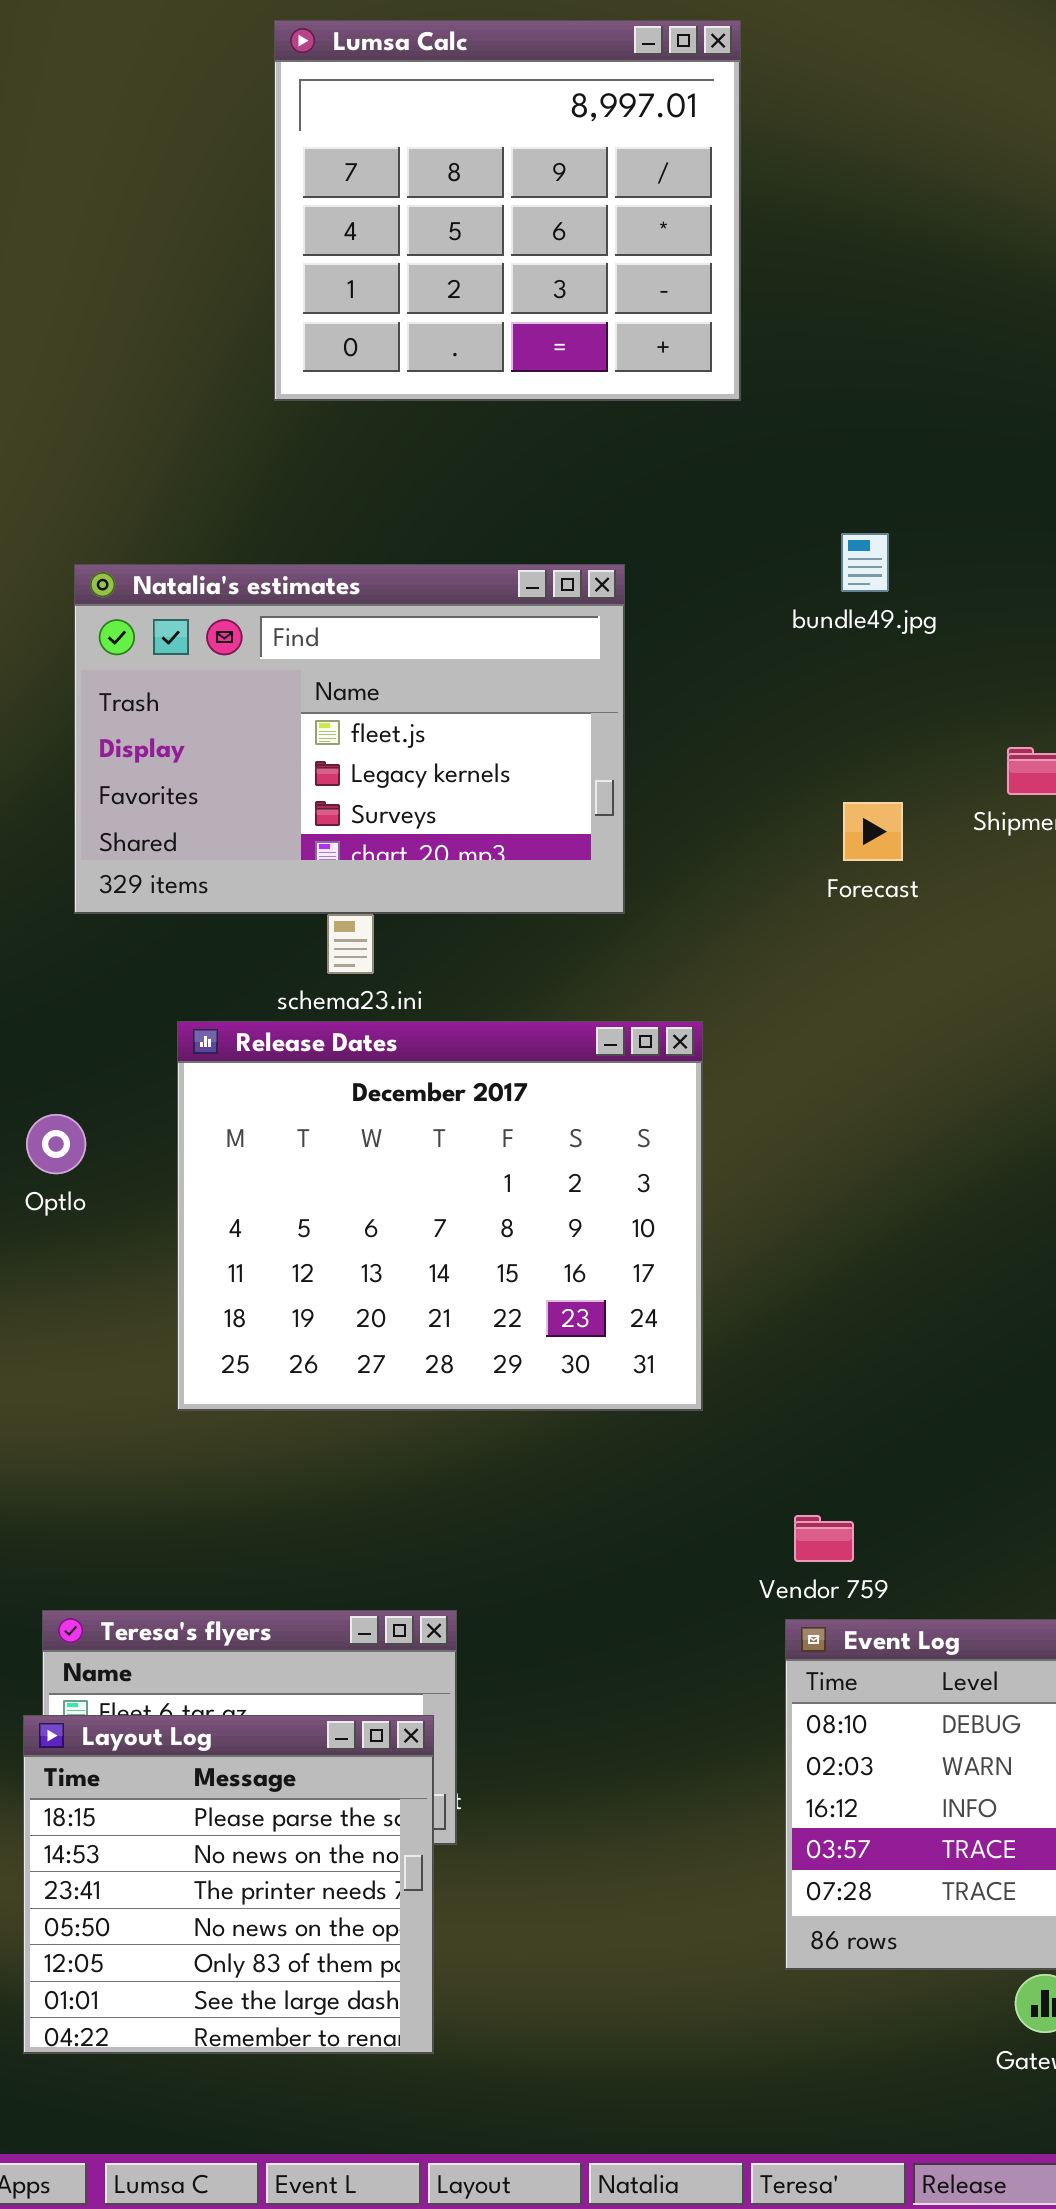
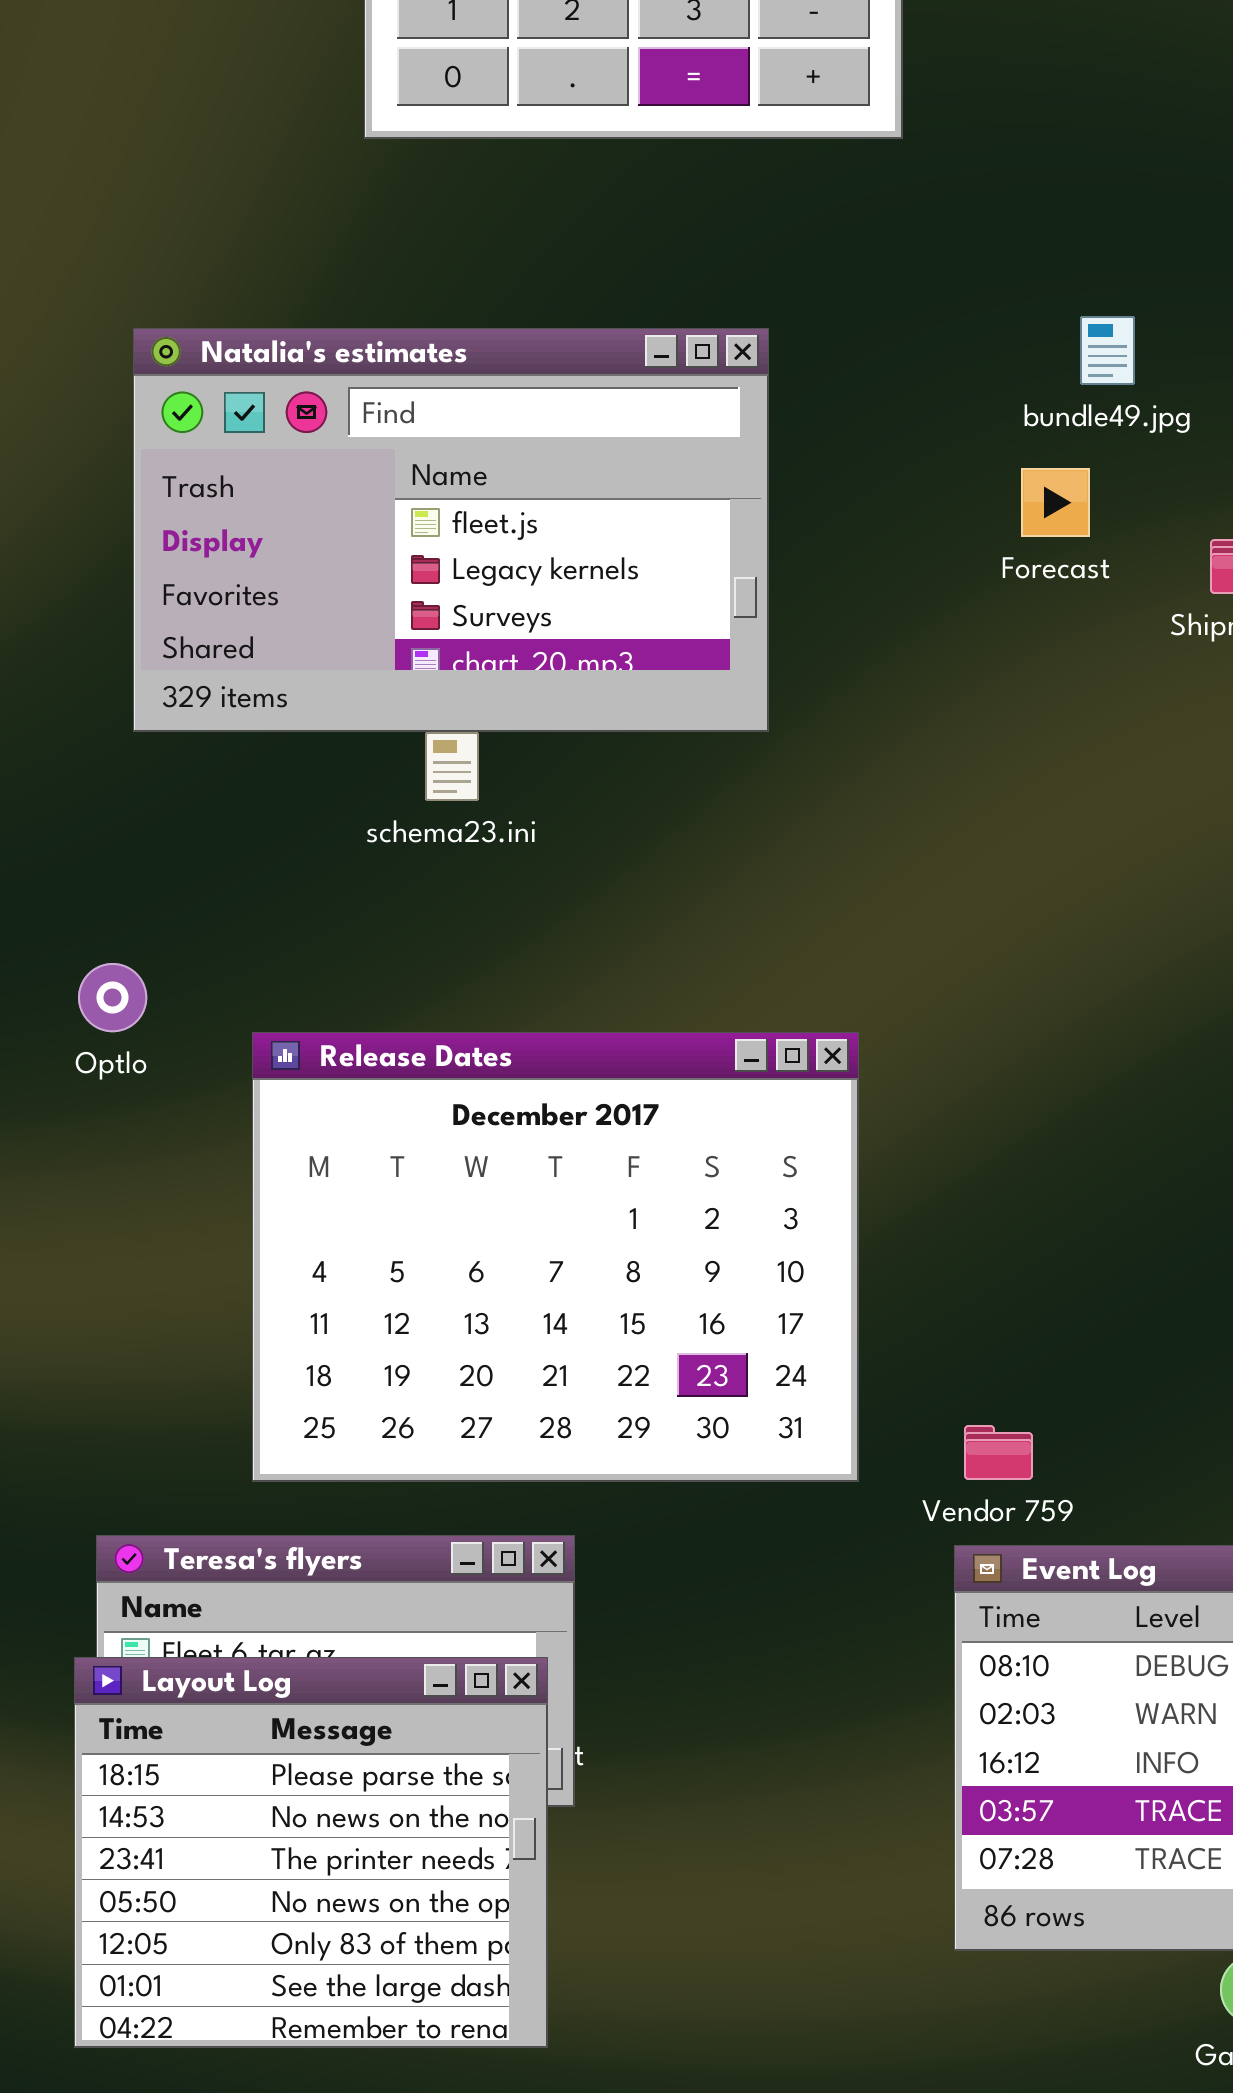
bundle49.jpg: [841,533,889,592] -> [1080,316,1135,385], moved
Forecast: [843,802,903,861] -> [1021,468,1090,537], moved
Release Dates: [177,1021,703,1411] -> [252,1032,859,1482], moved

